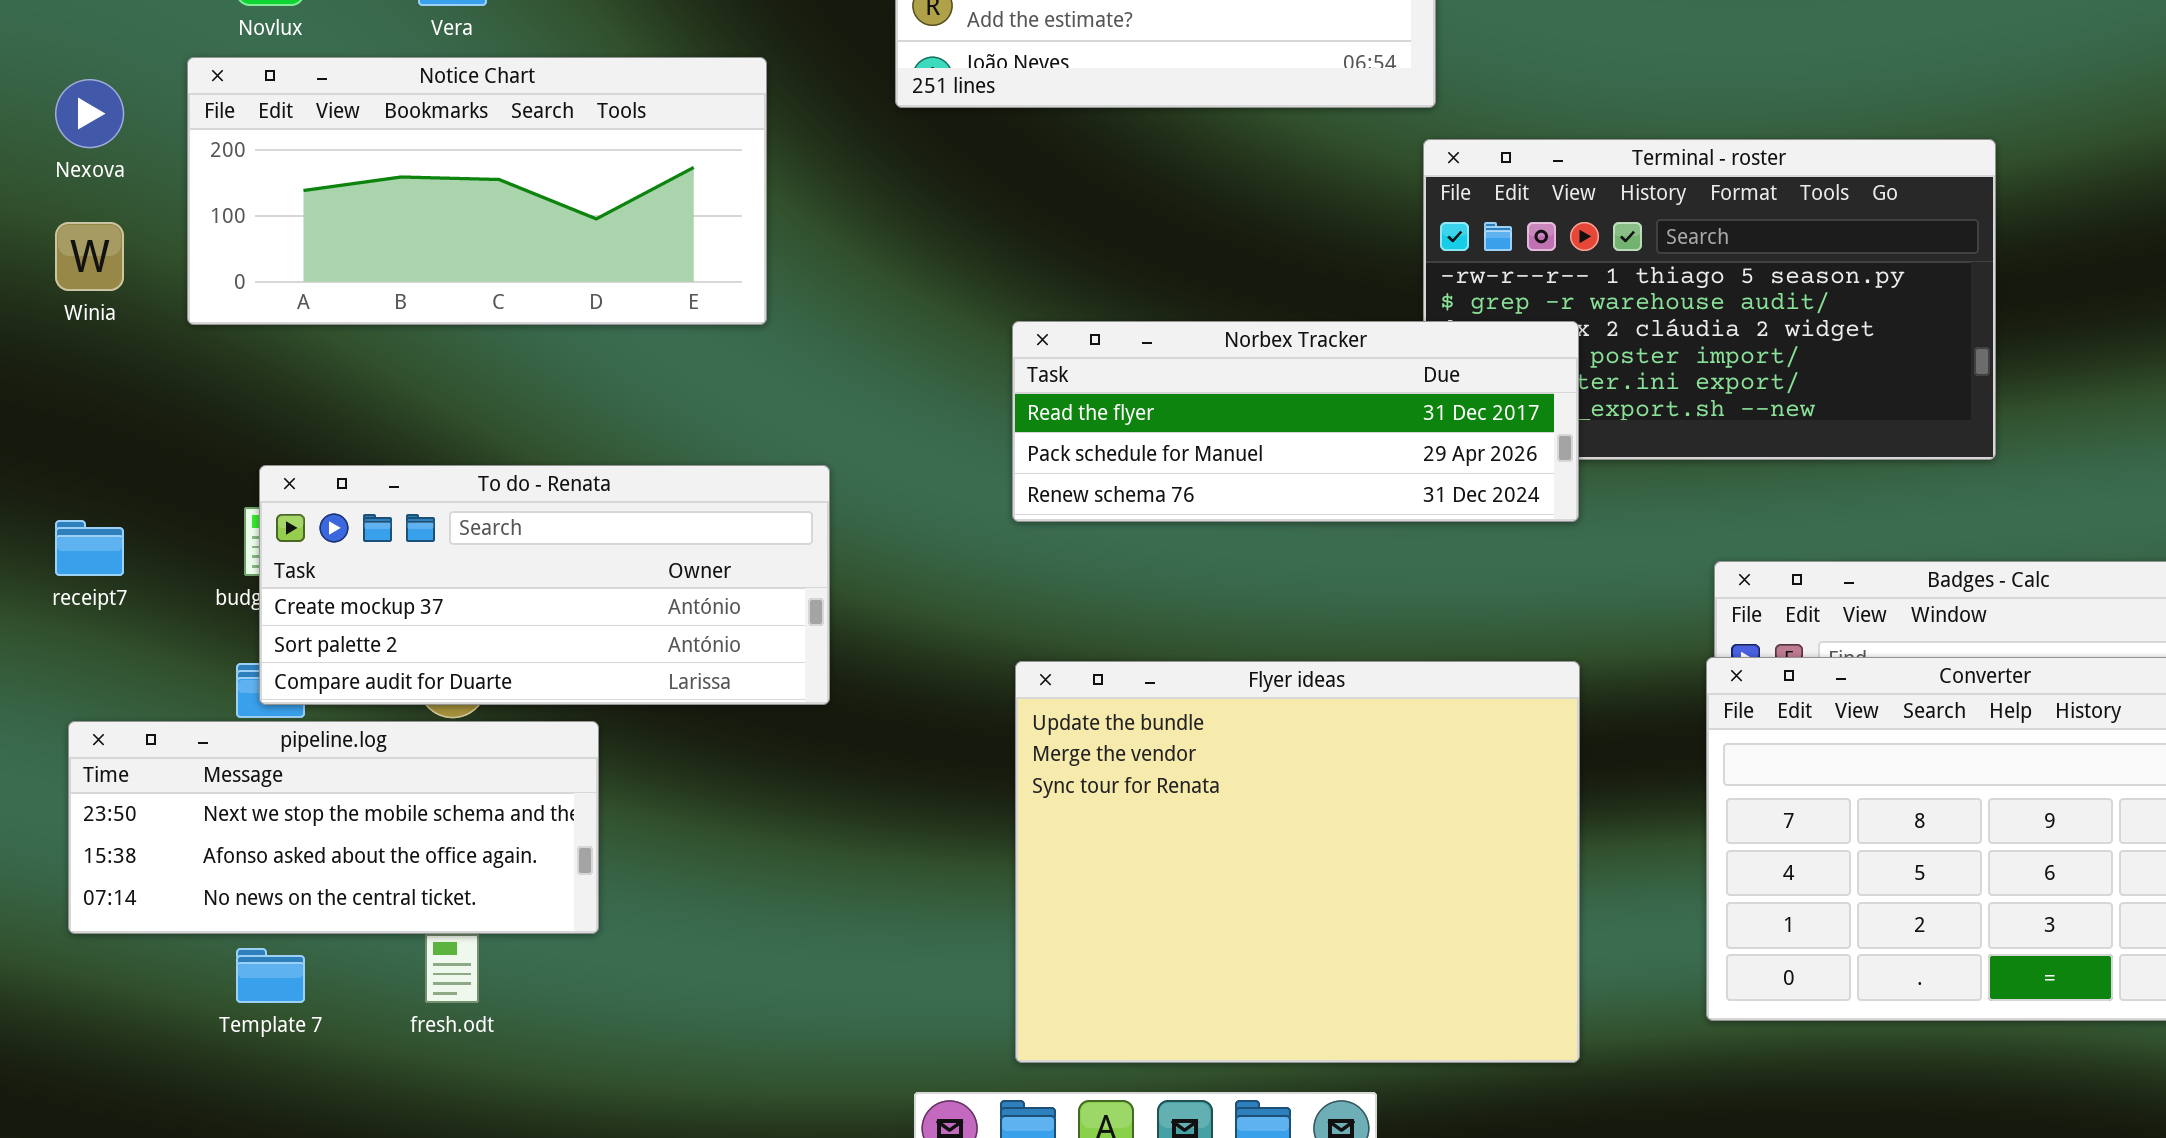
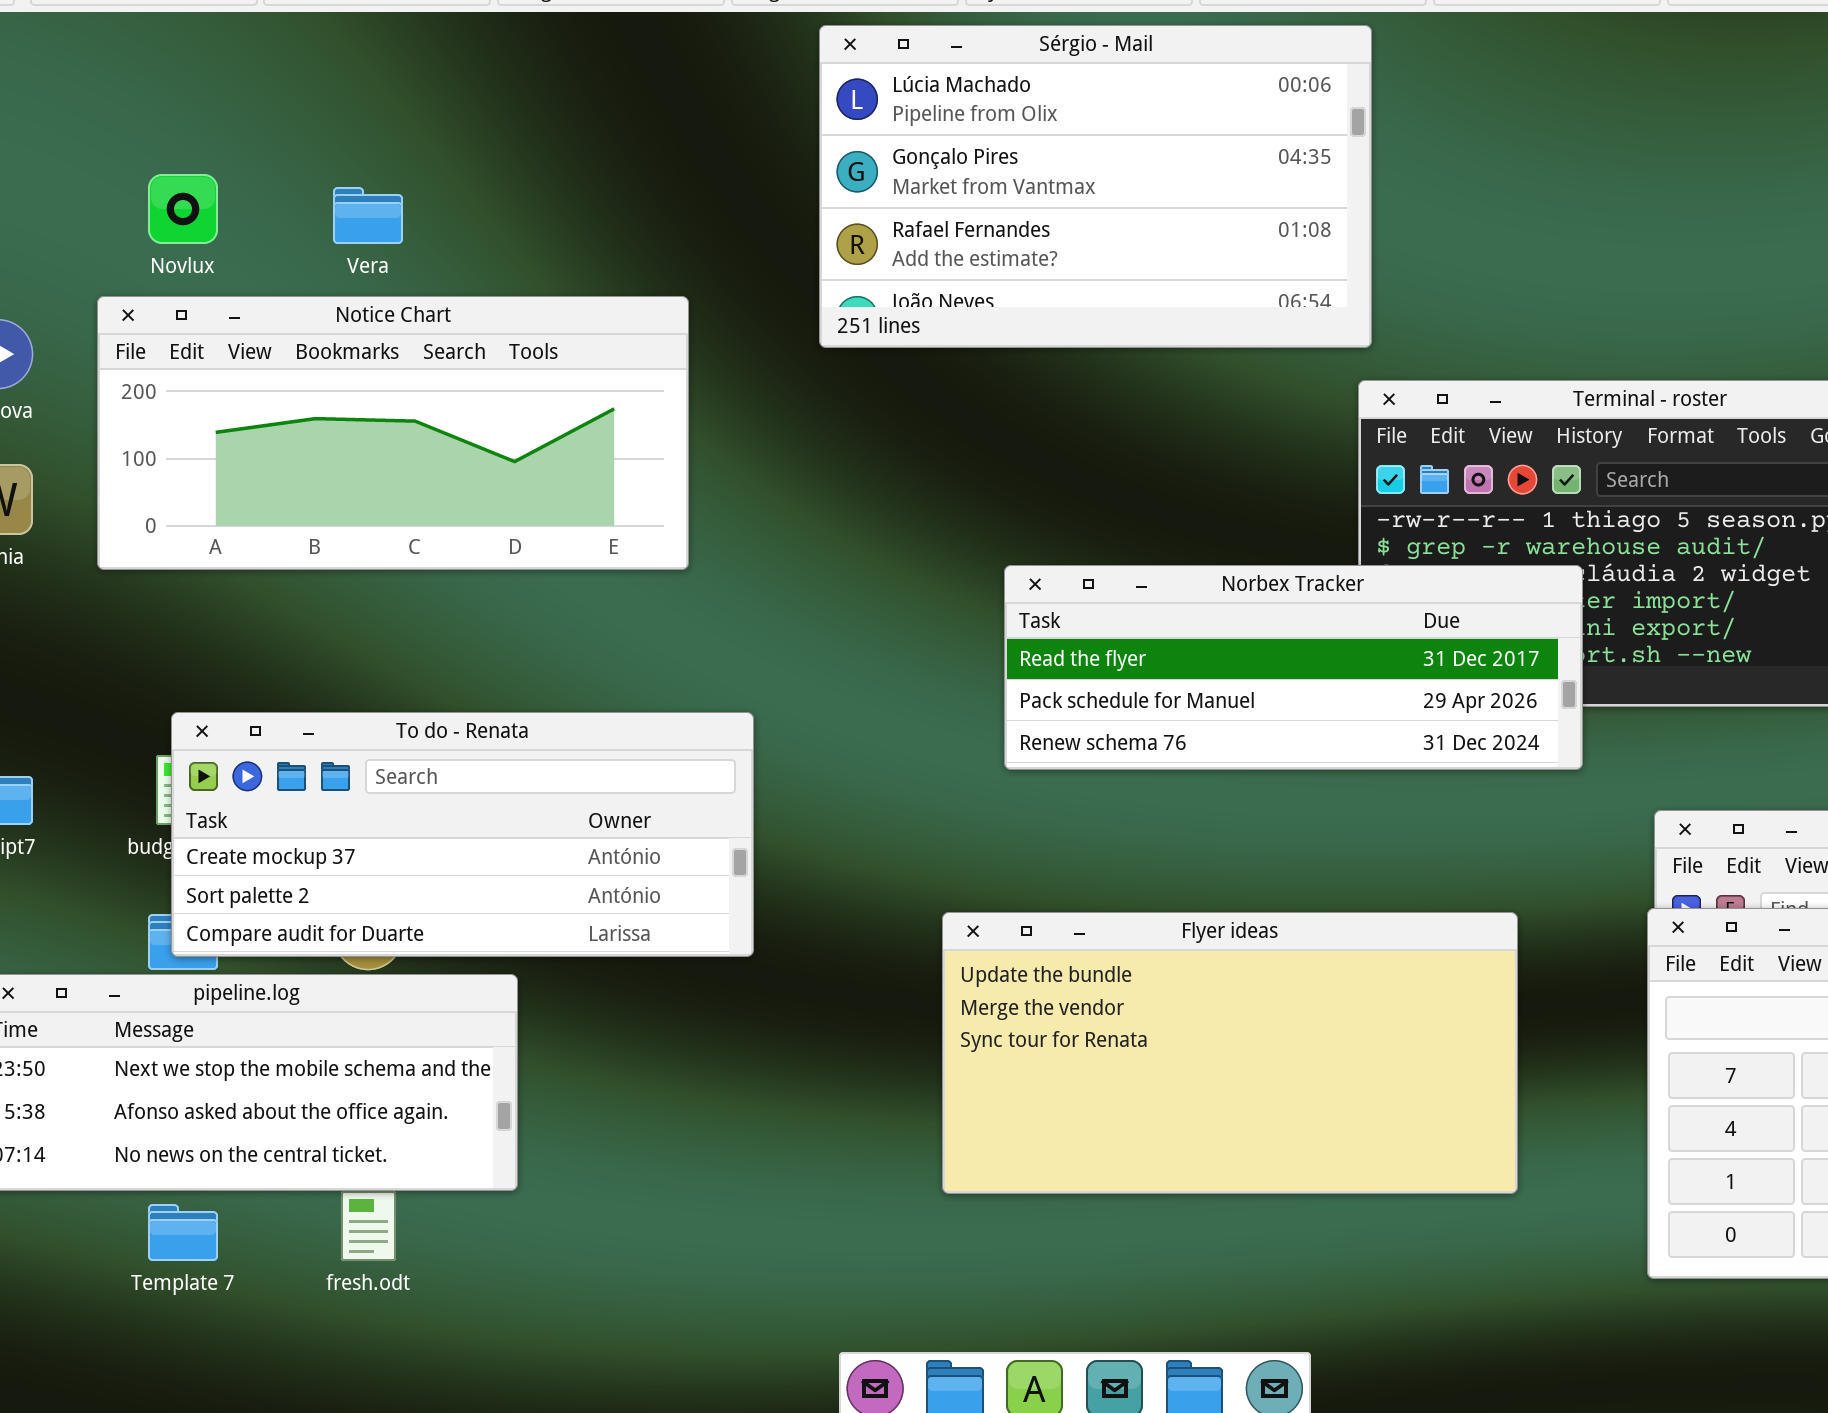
Norbex Tracker: [1012,321,1579,522] -> [1004,565,1583,770], moved
Flyer ideas: [1015,661,1580,1063] -> [942,912,1518,1194], resized

